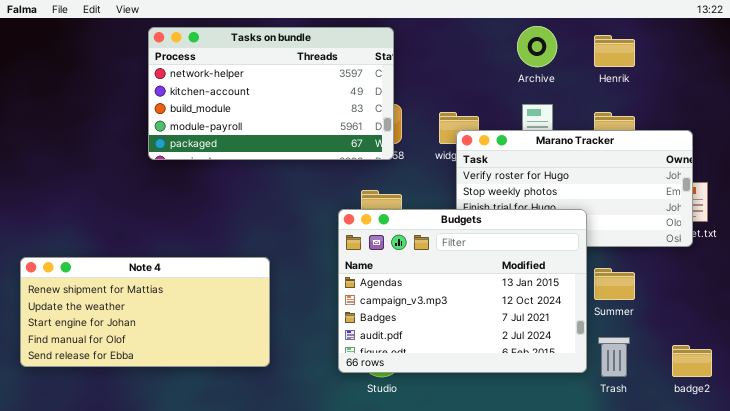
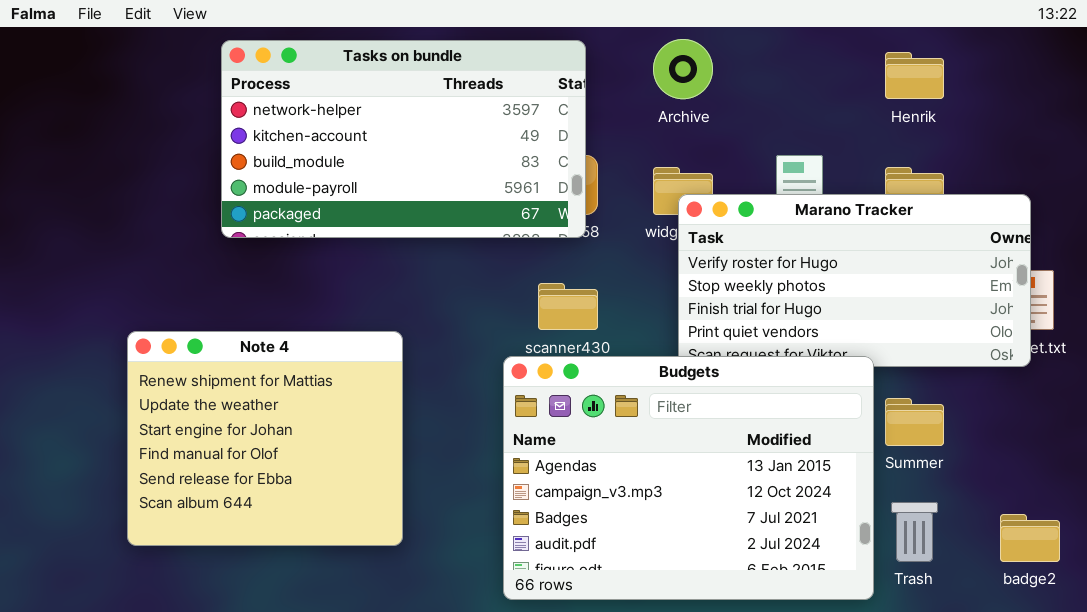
Archive: [517,26,557,67] -> [653,39,713,99], moved
Budgets: [338,209,587,373] -> [503,356,874,600], moved
Note 4: [20,257,270,367] -> [127,331,403,546], resized

